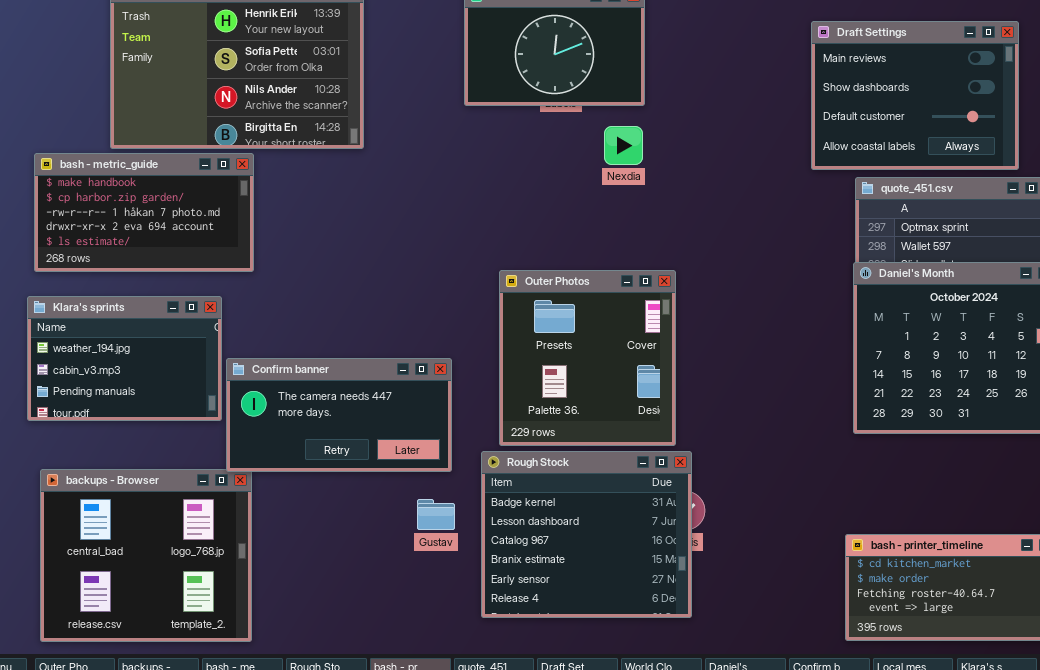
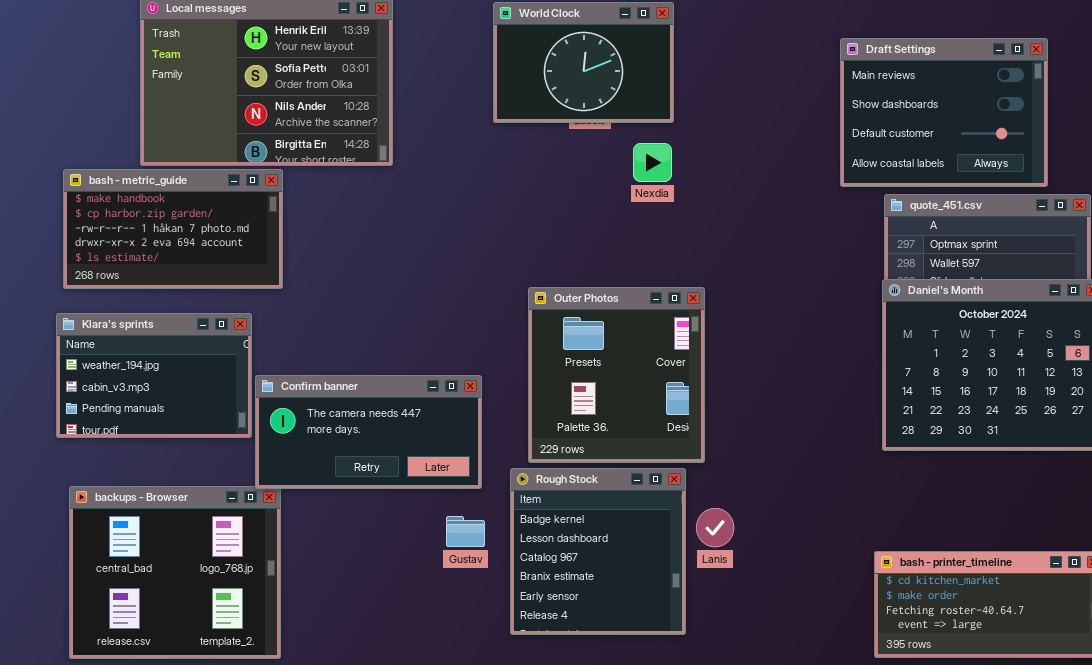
Rough Stock: [481,451,692,618] -> [510,468,686,635], resized

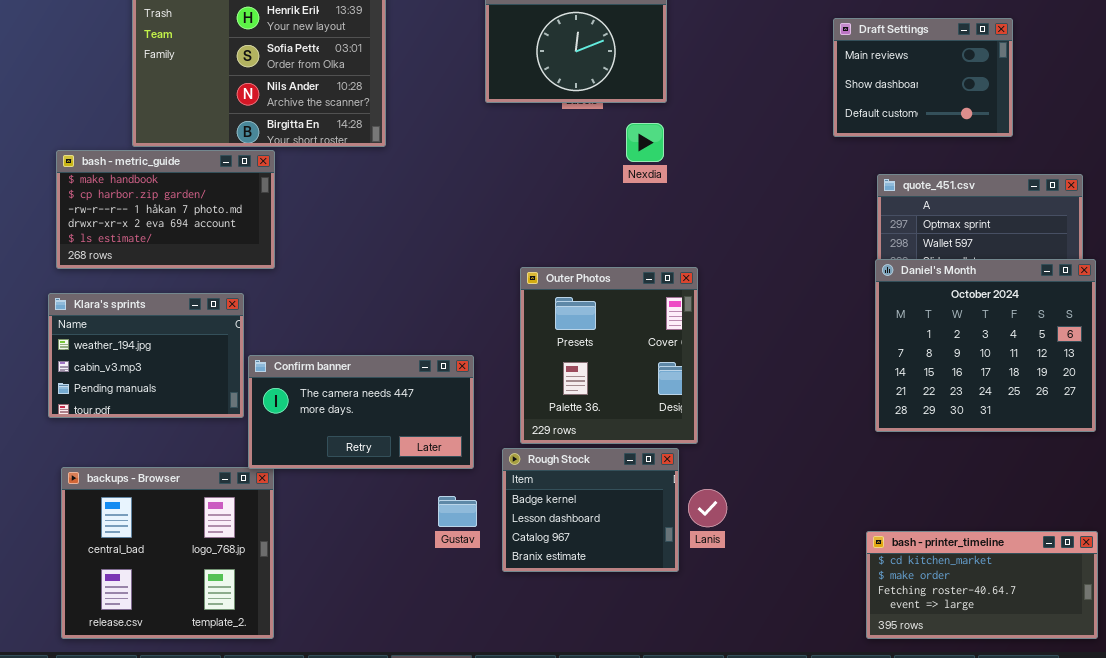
Draft Settings: [840,38,1048,187] -> [833,18,1013,137], resized
Rough Stock: [510,468,686,635] -> [502,448,679,572], resized

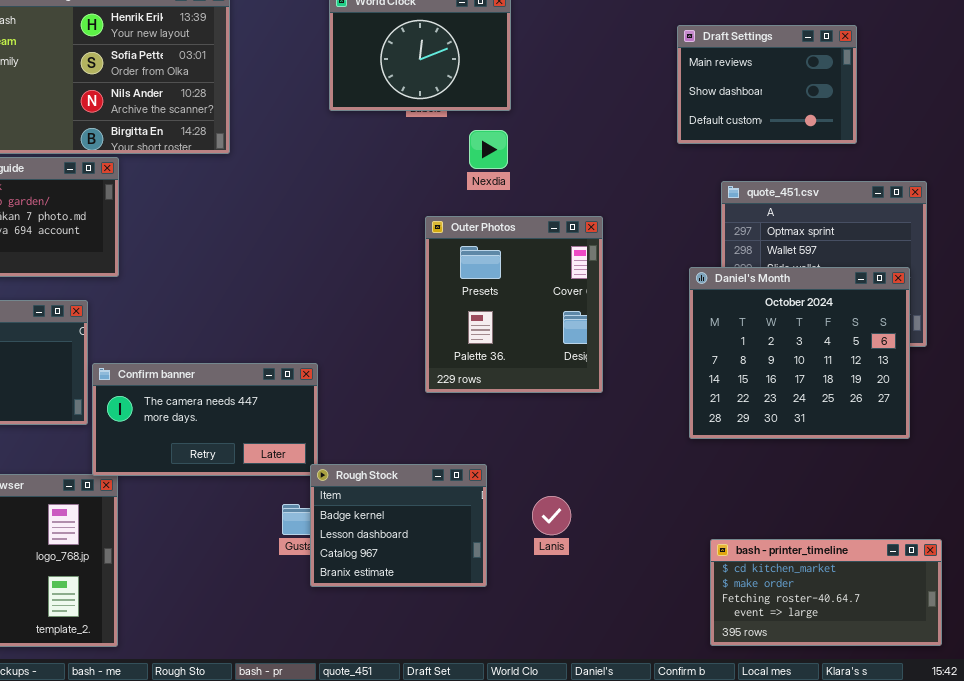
Daniel's Month: [875,259,1096,432] -> [689,267,910,439], moved
Outer Photos: [520,267,698,444] -> [425,216,603,393], moved
Rough Stock: [502,448,679,572] -> [310,464,487,587], moved

